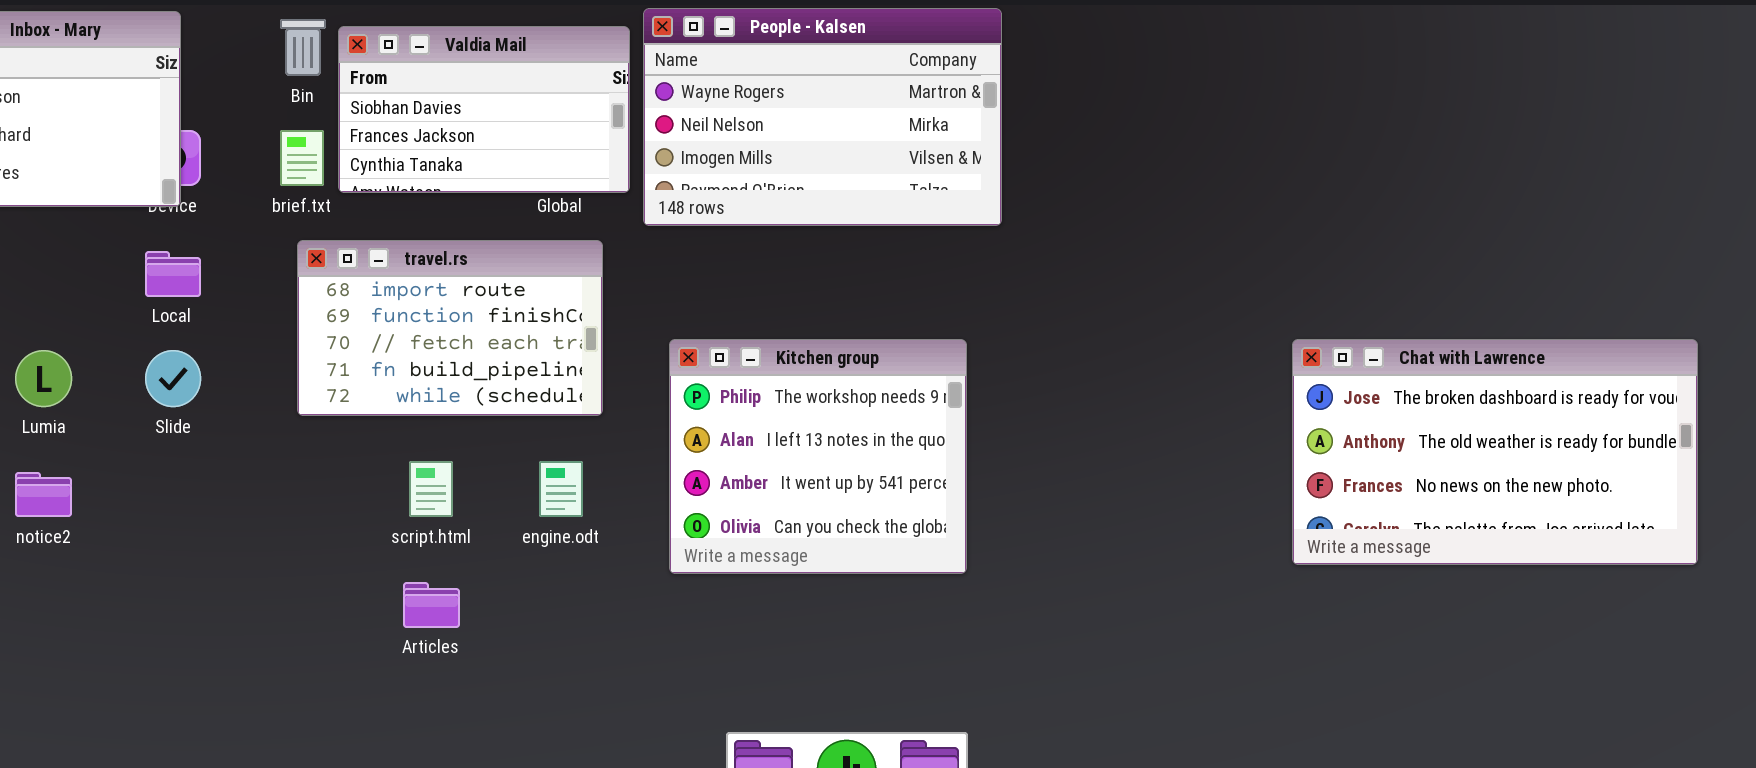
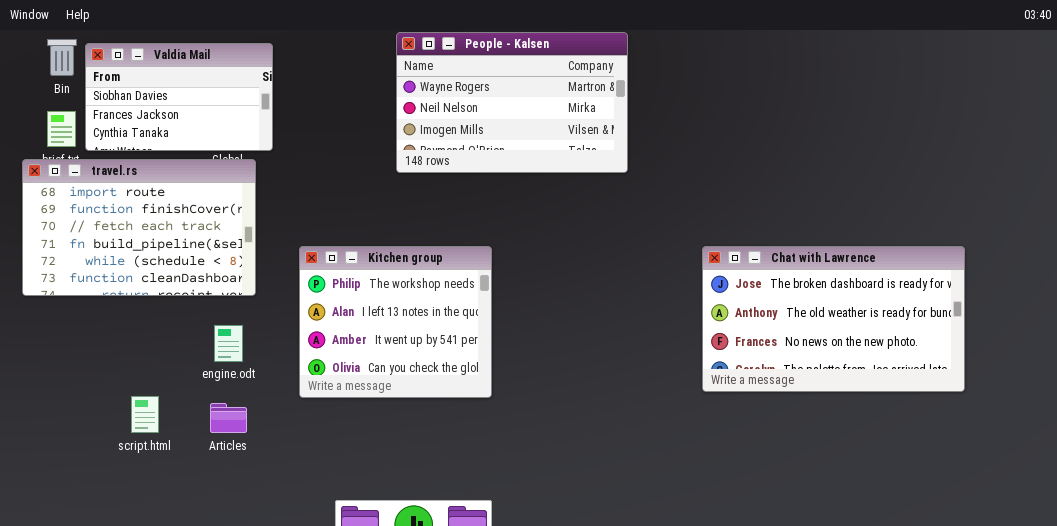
People - Kalsen: [643,8,1002,226] -> [396,32,628,173], moved
travel.rs: [297,240,603,416] -> [22,159,256,296], resized
script.html: [409,461,453,517] -> [131,396,159,433], moved
Articles: [403,582,460,628] -> [210,403,247,433], moved

